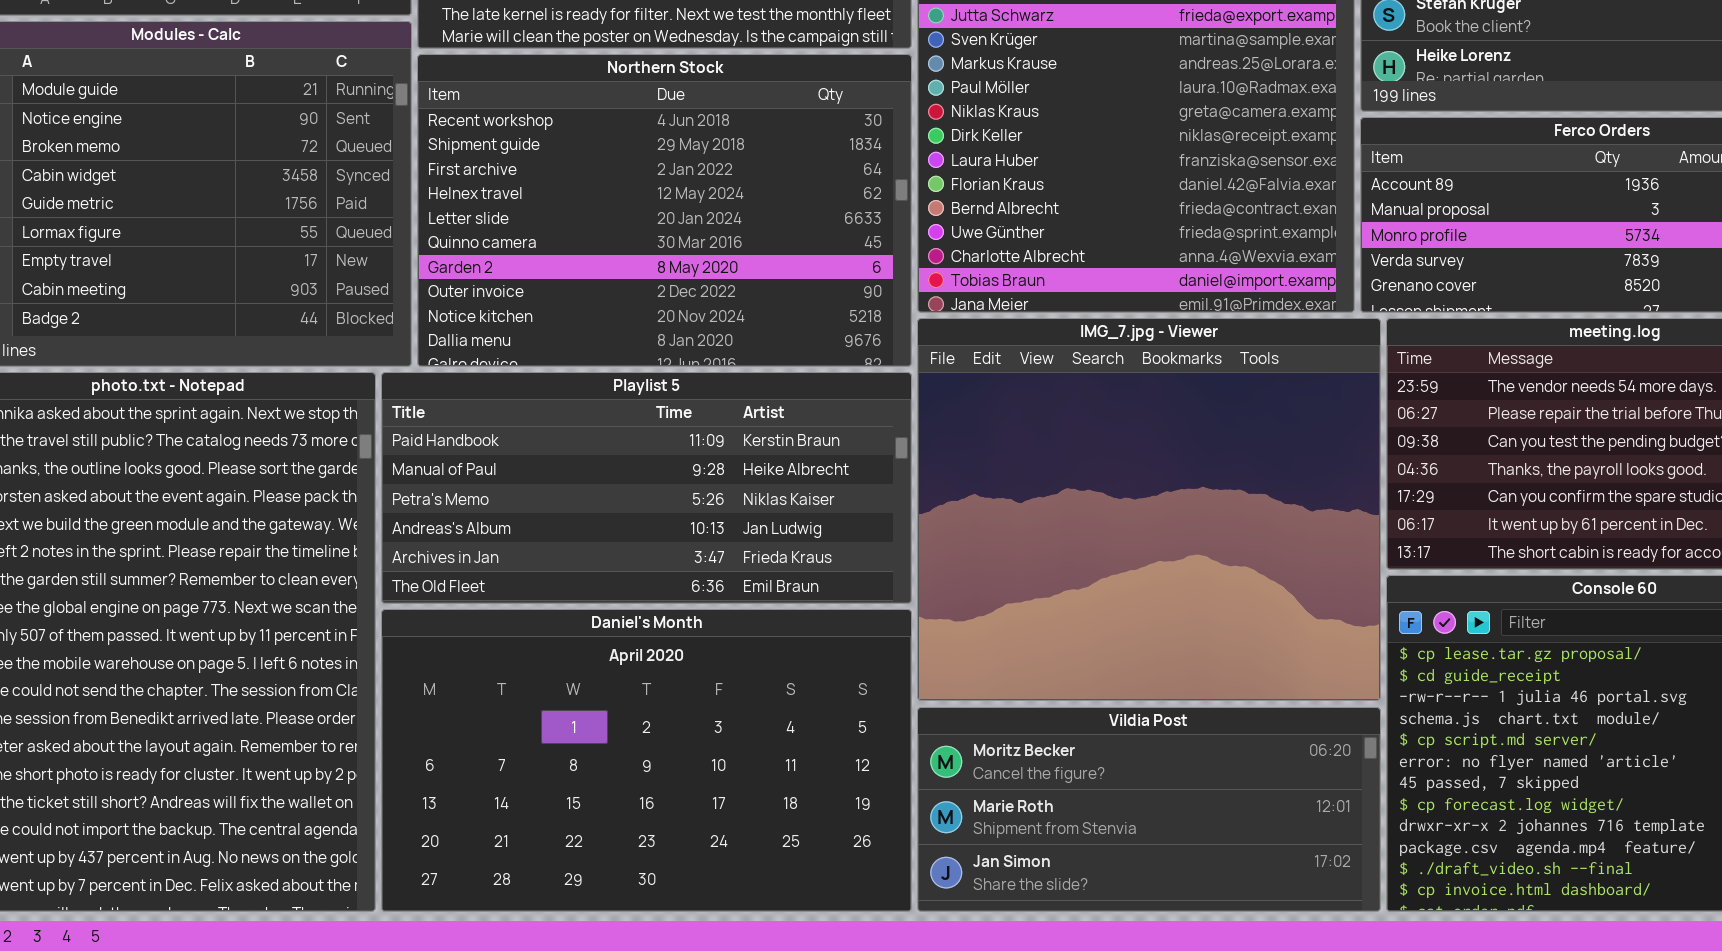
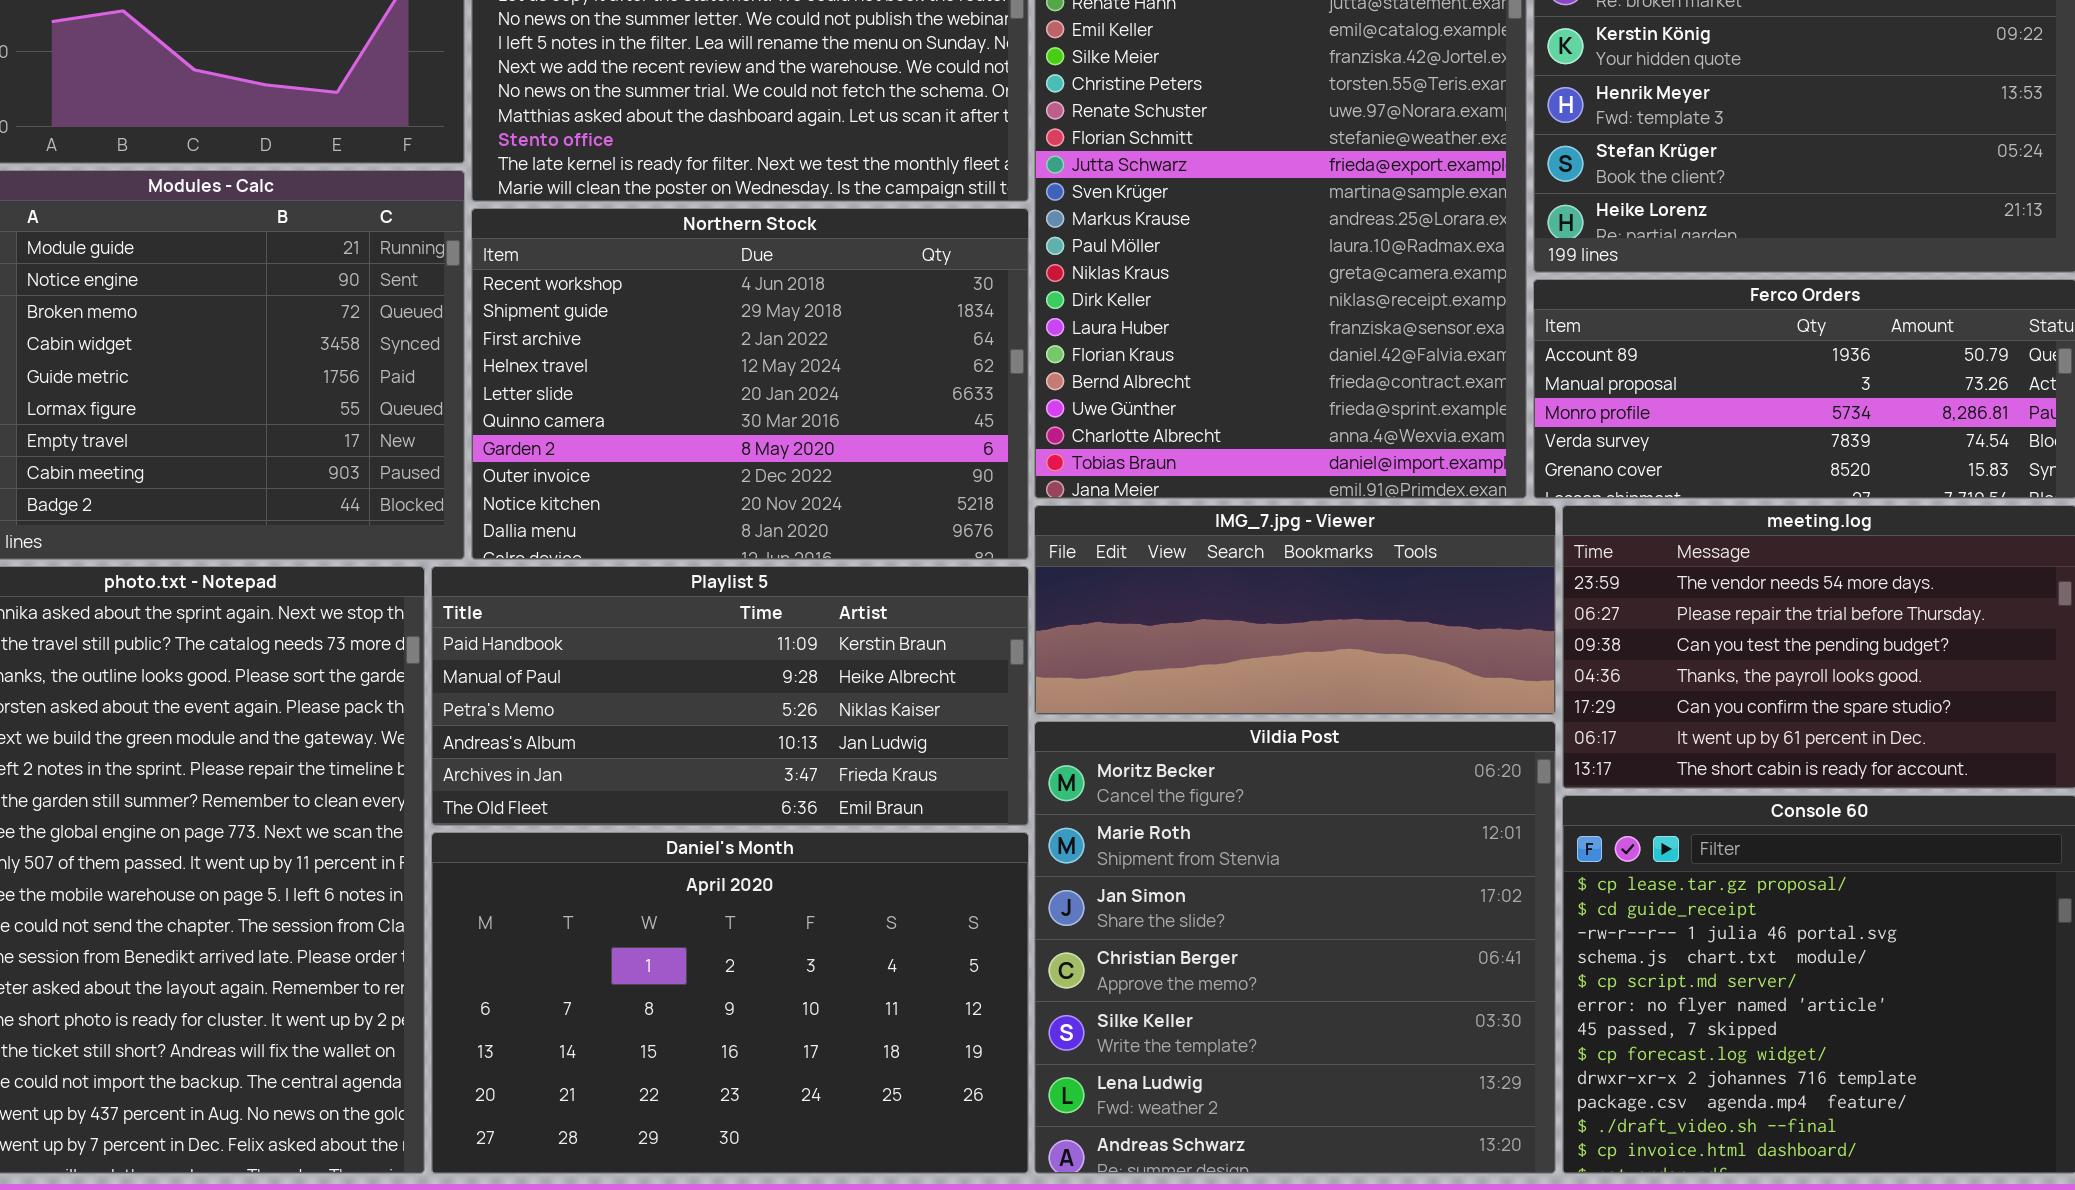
IMG_7.jpg - Viewer: [917,318,1381,701] -> [1034,505,1556,715], resized
Vildia Post: [917,707,1381,912] -> [1034,721,1556,1174], resized

